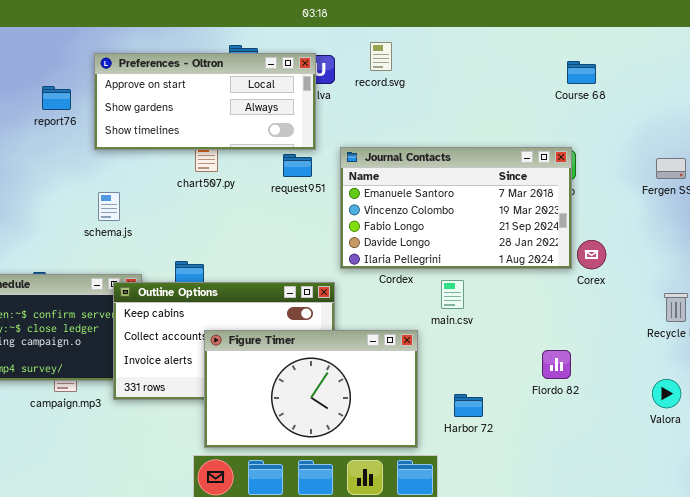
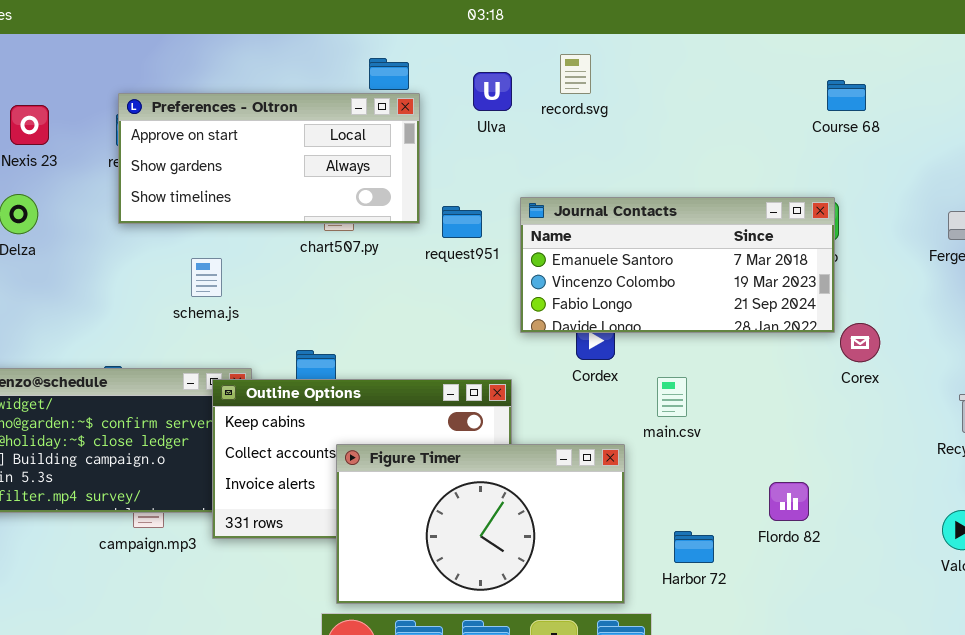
Preferences - Oltron: [94,53,316,150] -> [118,93,420,224], moved
Journal Contacts: [340,147,572,269] -> [520,197,835,333], resized
Flordo 82: [542,350,571,379] -> [769,482,809,521], moved

